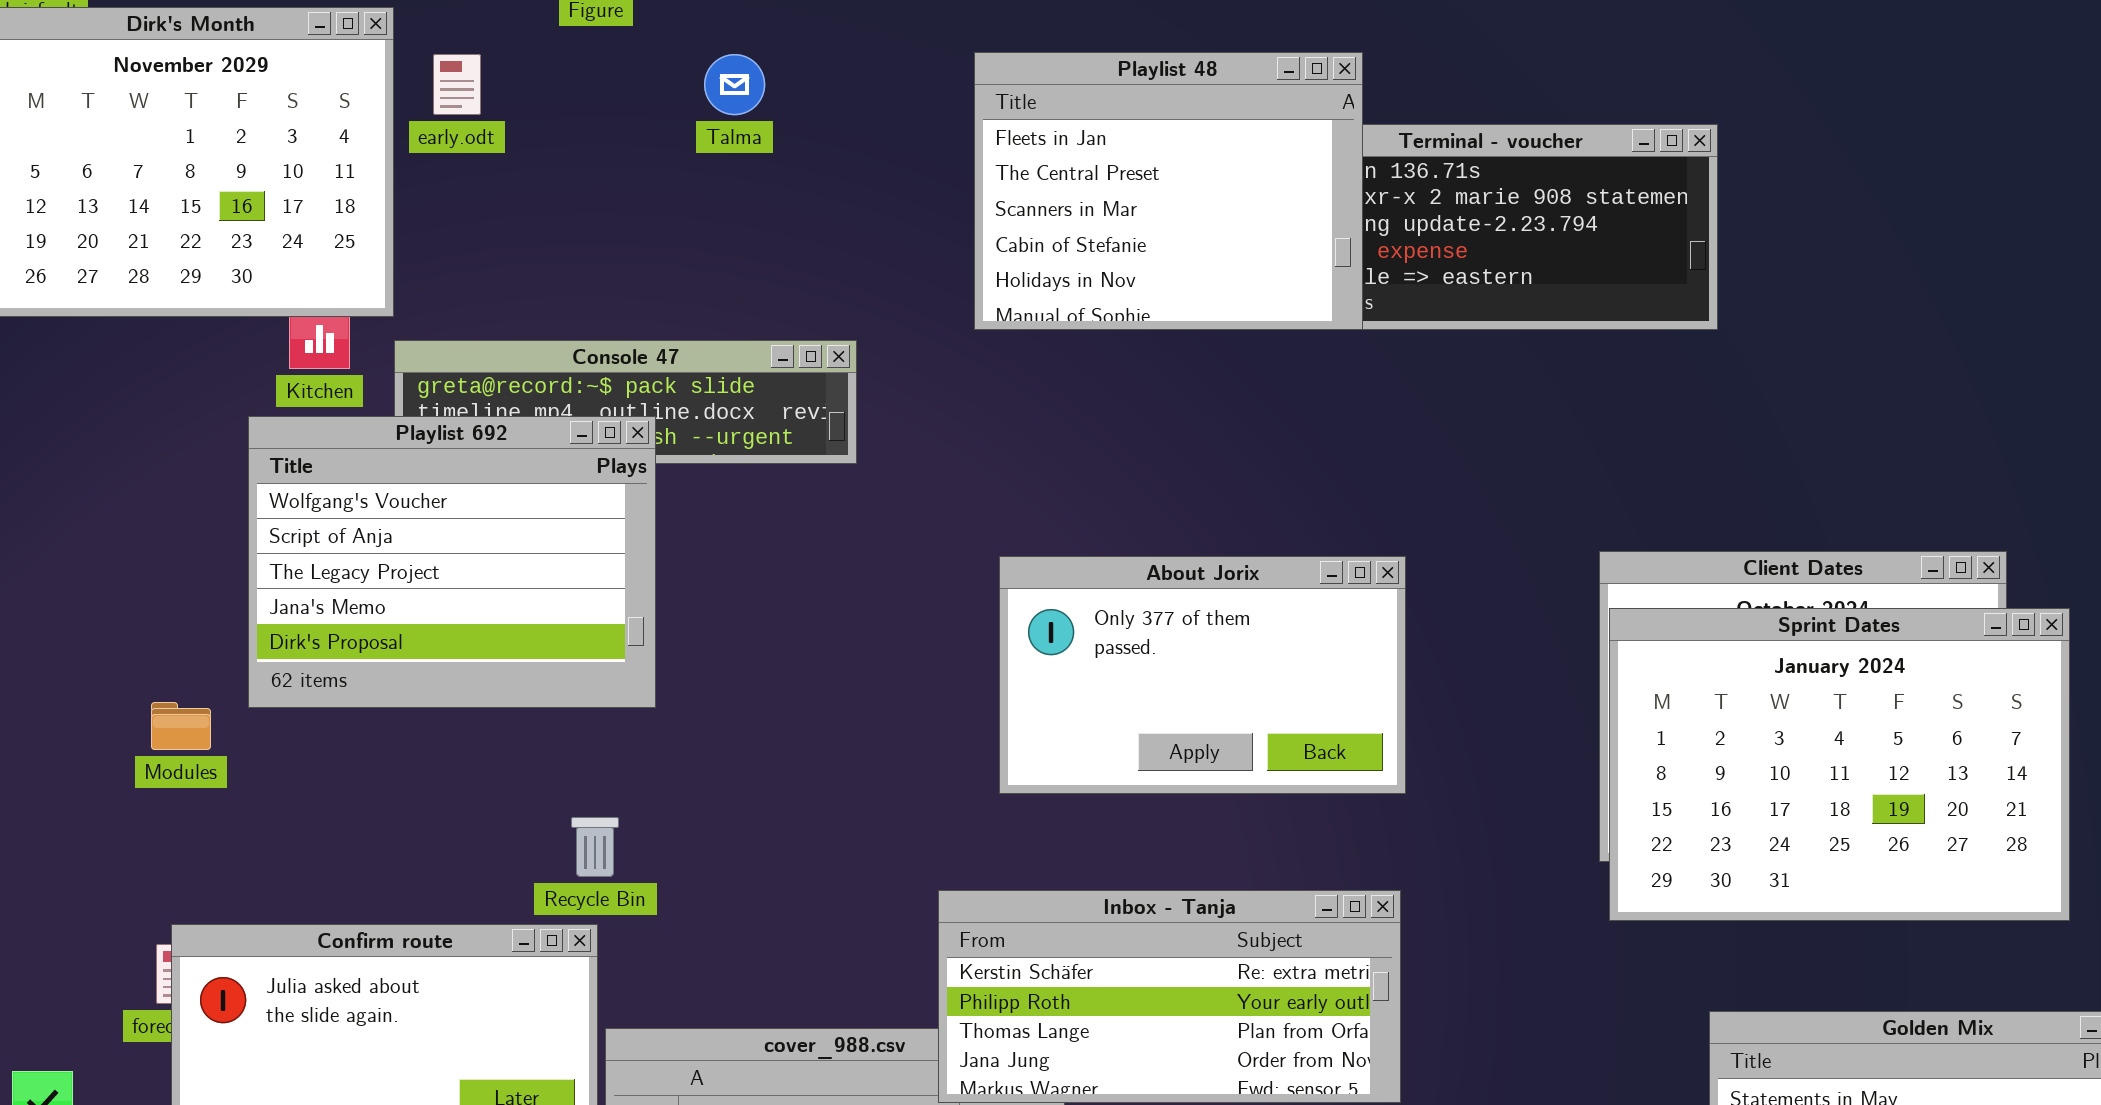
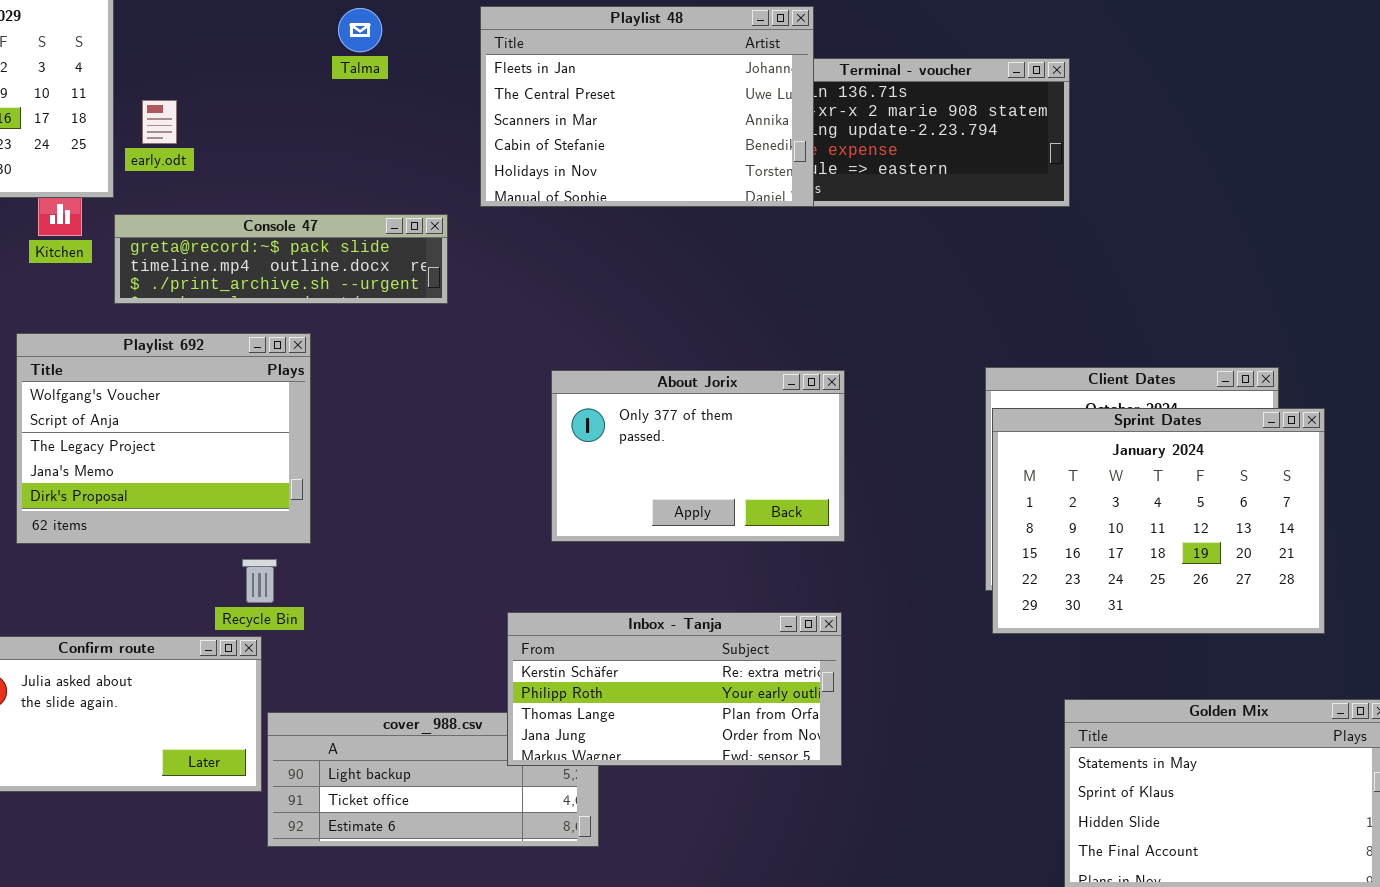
Playlist 48: [974,52,1363,330] -> [480,6,814,207], resized
early.odt: [433,54,481,115] -> [142,100,177,144], moved
Playlist 692: [248,416,656,708] -> [16,333,311,544], moved

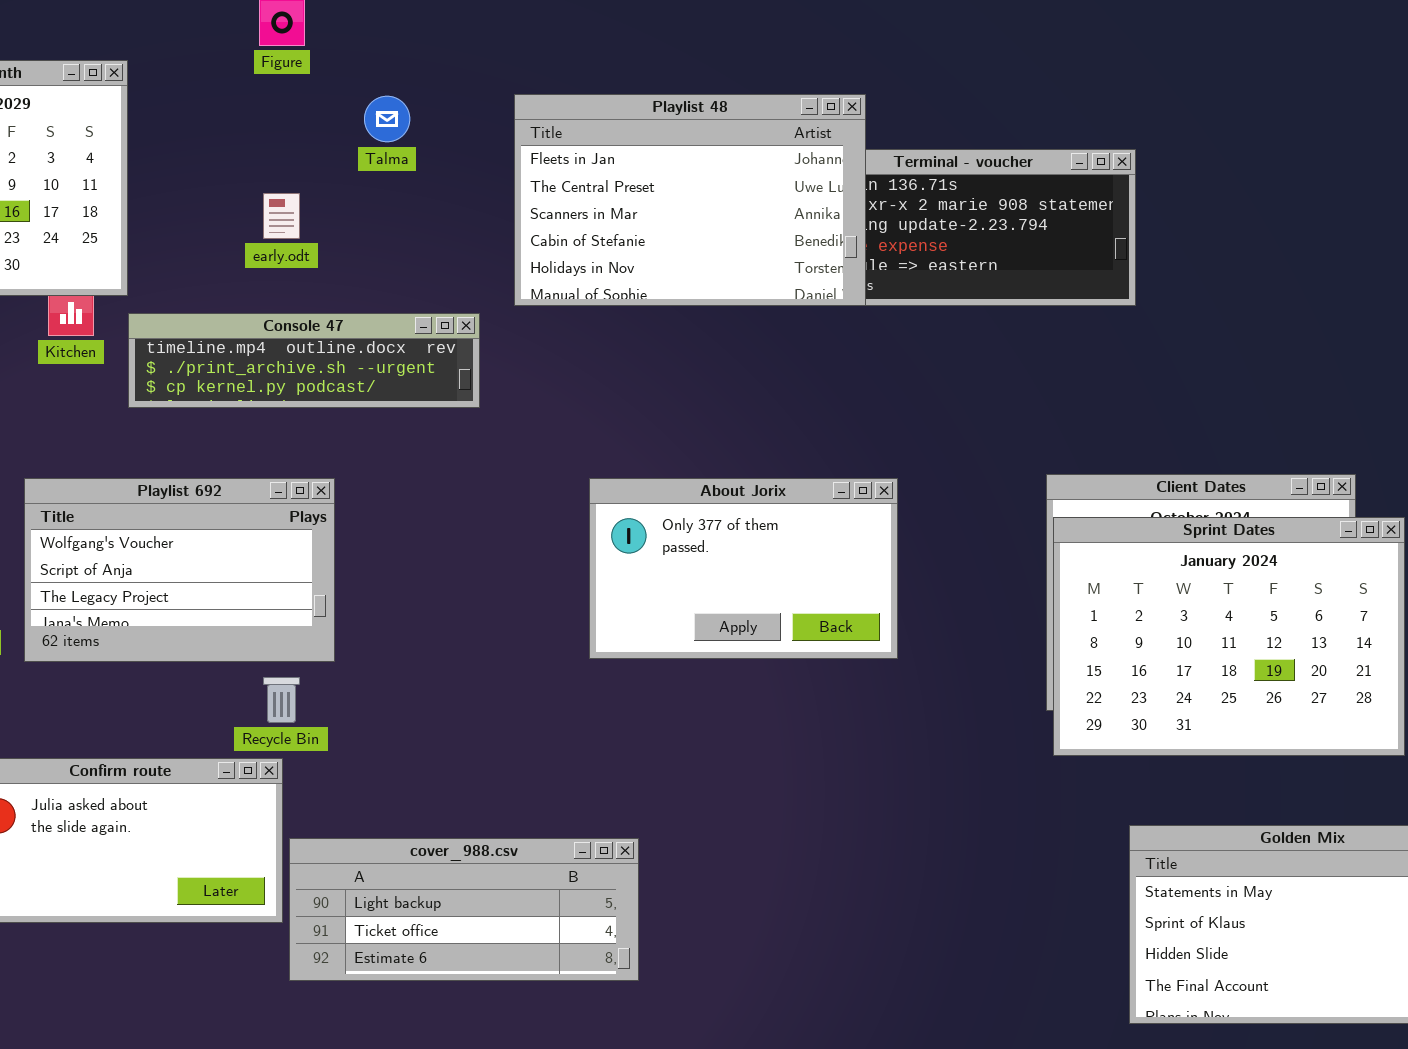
early.odt: [142,100,177,144] -> [263,193,300,239], moved
Console 47: [114,214,448,304] -> [128,313,480,408], scrolled down 1 row
Playlist 692: [16,333,311,544] -> [24,478,335,662], resized
Inbox - Tanja: [507,612,842,766] -> none, closed

